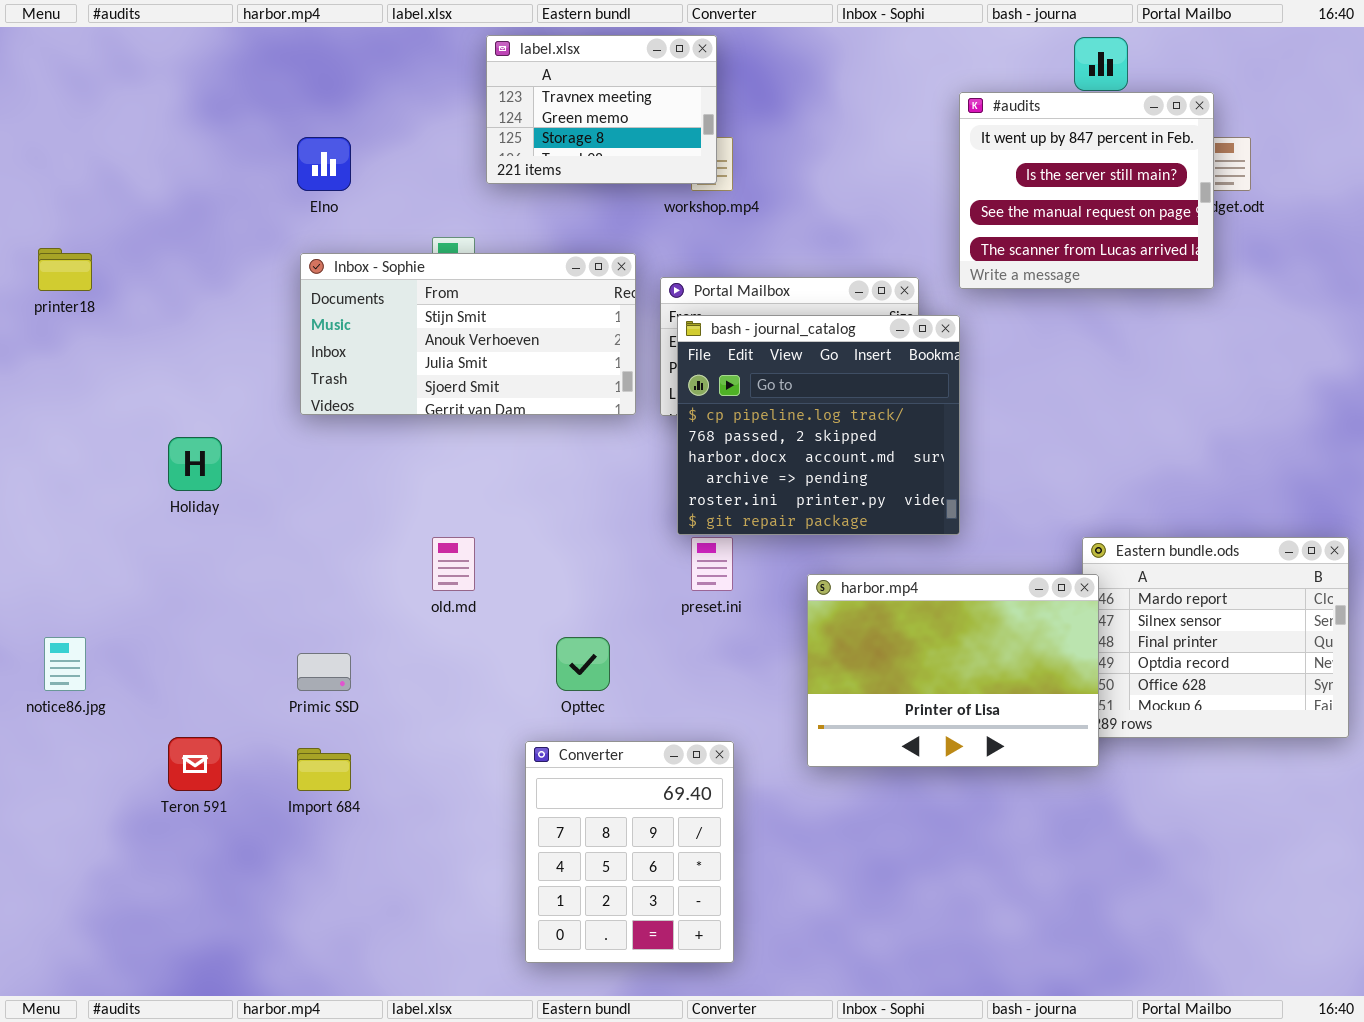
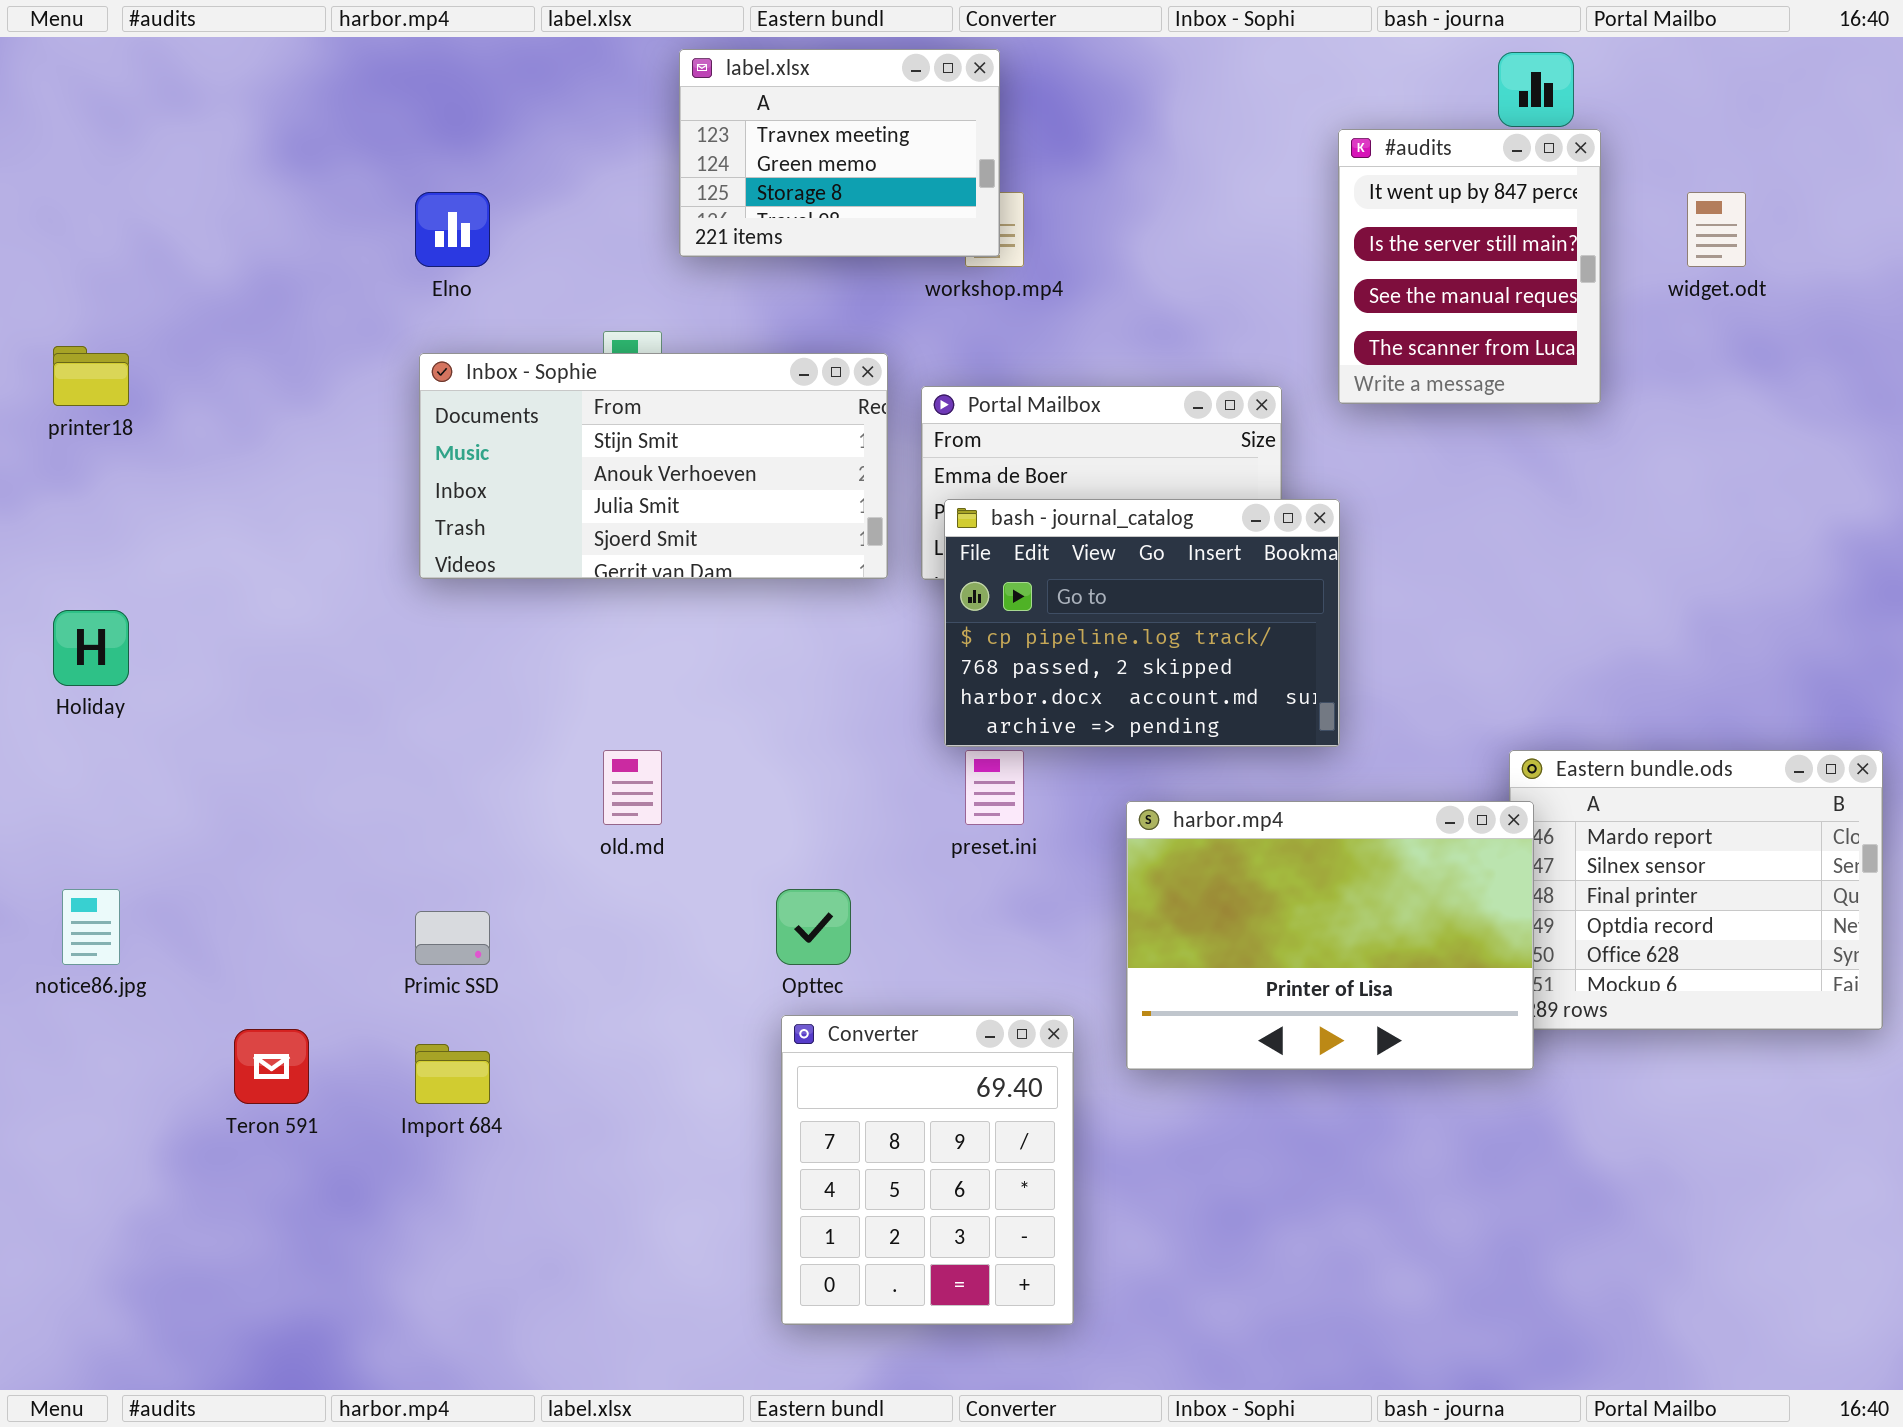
#audits: [959,92,1214,289] -> [1338,129,1601,404], resized
bash - journal_catalog: [677,315,960,535] -> [944,499,1340,747], resized
Holiday: [168,437,222,491] -> [53,610,129,686], moved
Converter: [525,741,734,963] -> [781,1015,1074,1325], moved

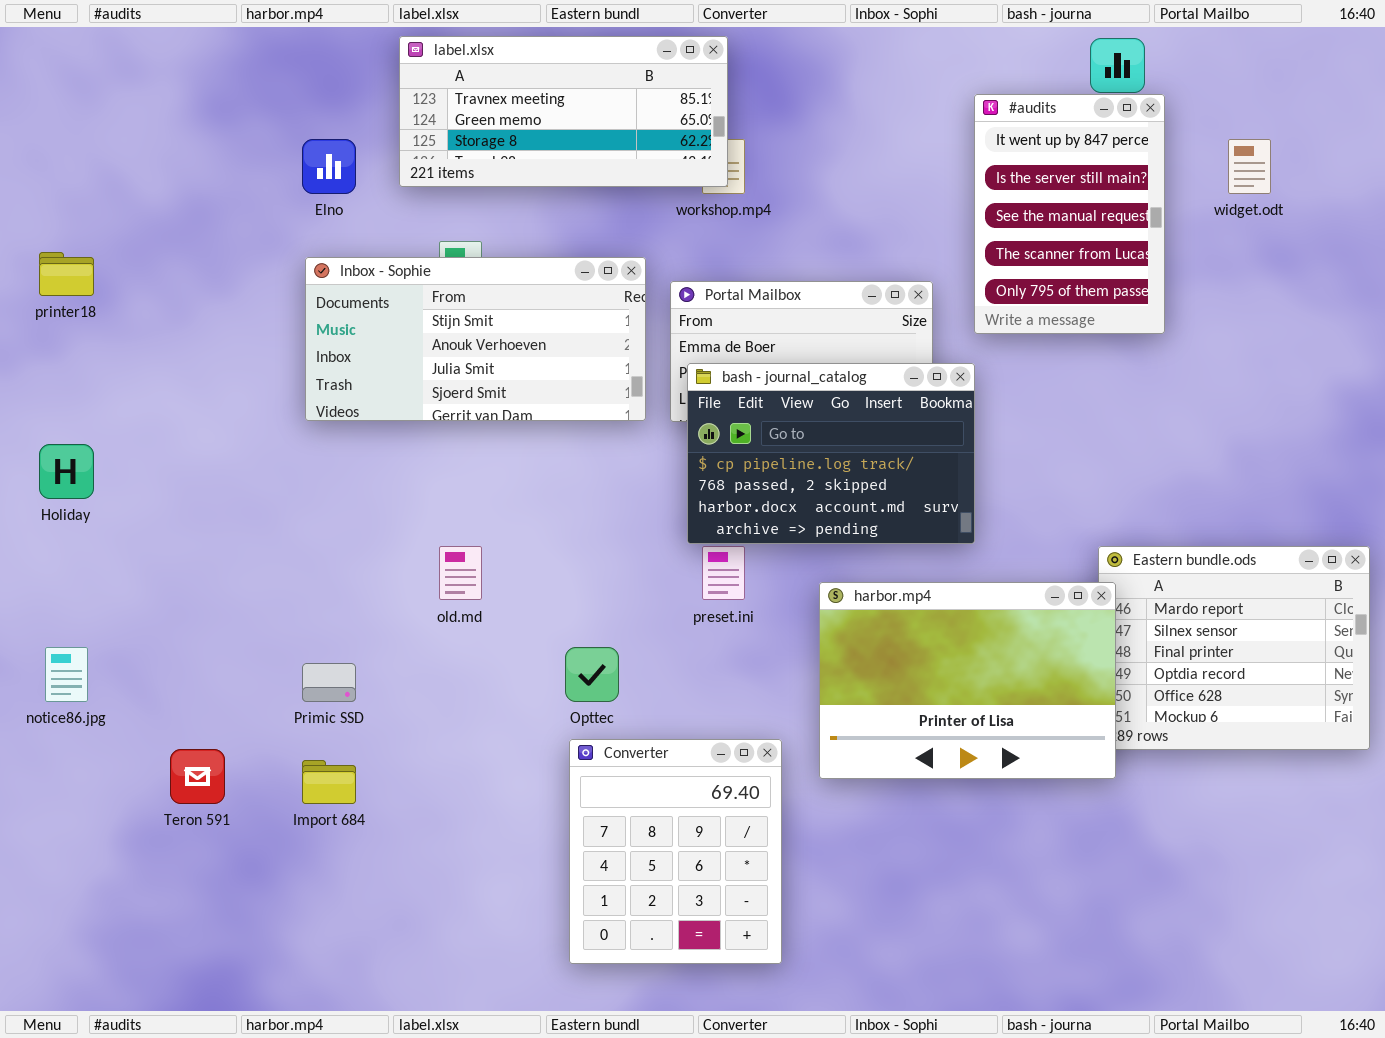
label.xlsx: [679,49,1000,257] -> [399,36,728,187], resized
#audits: [1338,129,1601,404] -> [974,94,1165,334], resized

